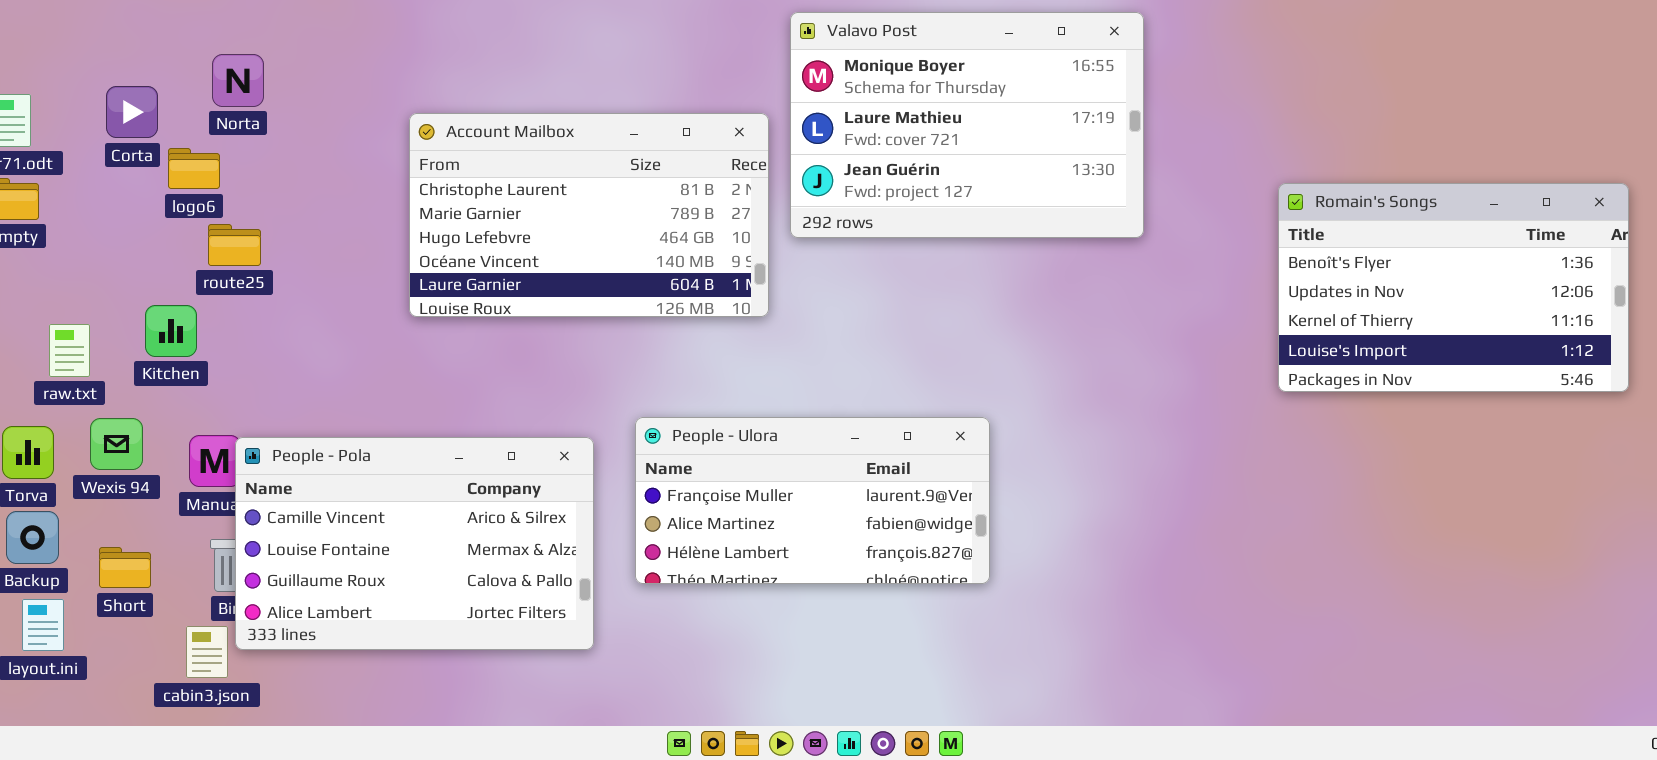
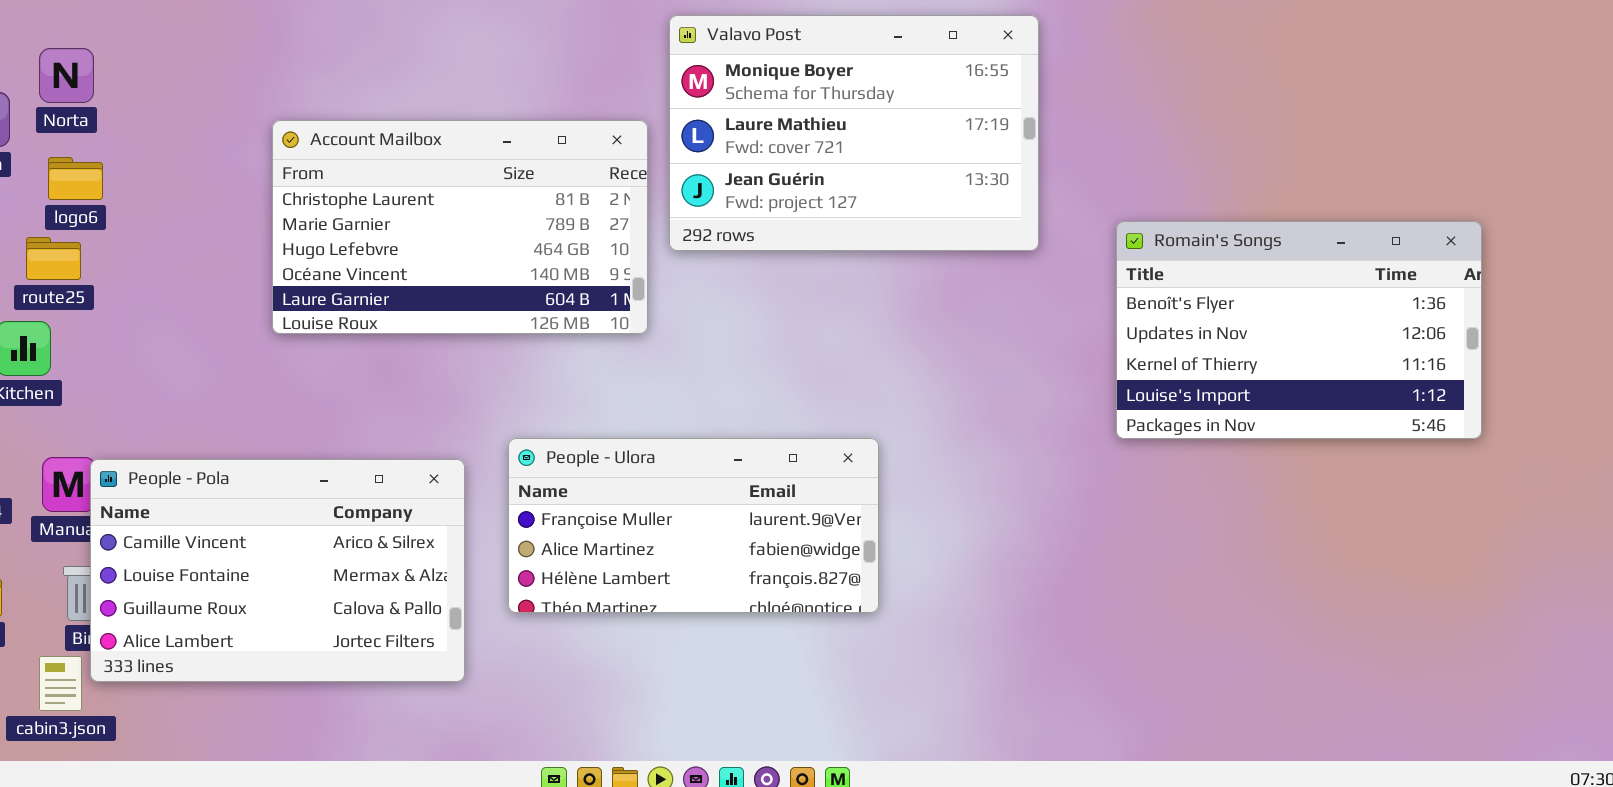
Norta: [212,54,264,107] -> [39,48,94,103], moved
logo6: [168,148,220,189] -> [48,157,103,200], moved
Romain's Songs: [1278,183,1629,392] -> [1116,221,1482,439], moved
route25: [208,224,261,266] -> [26,237,81,280], moved

